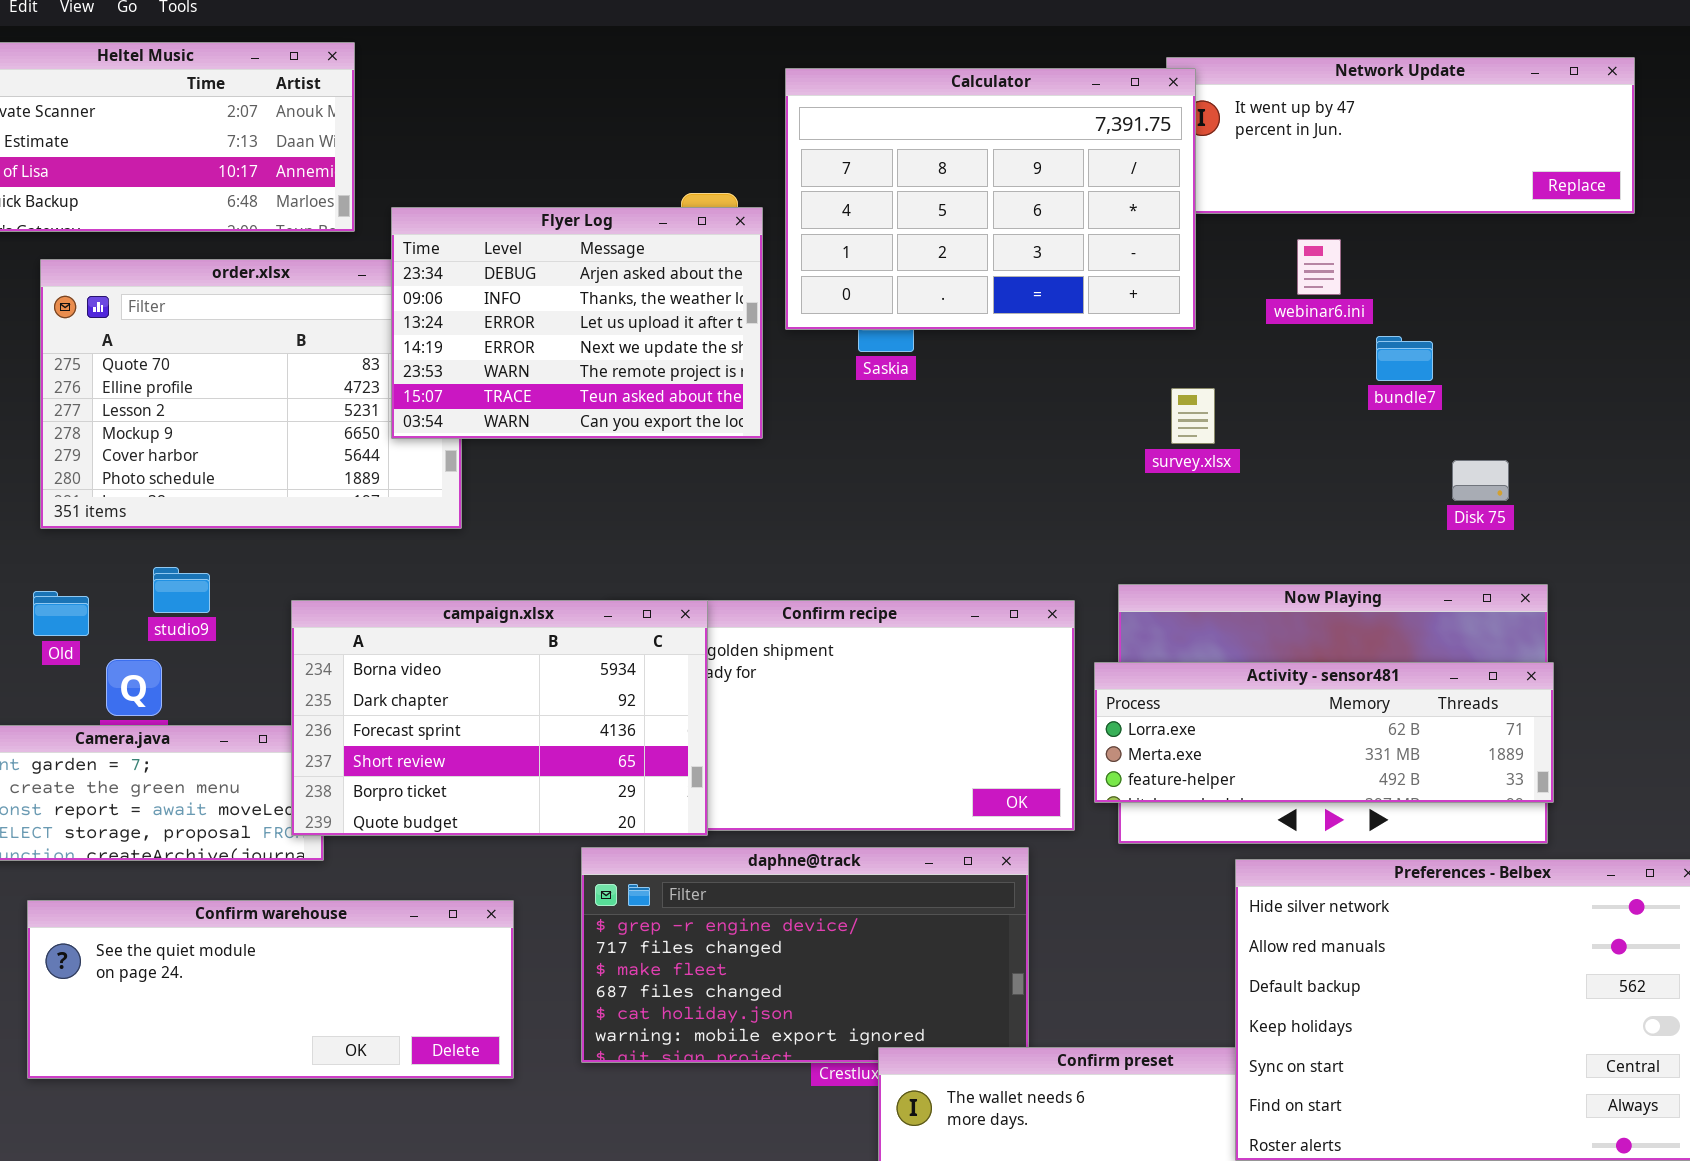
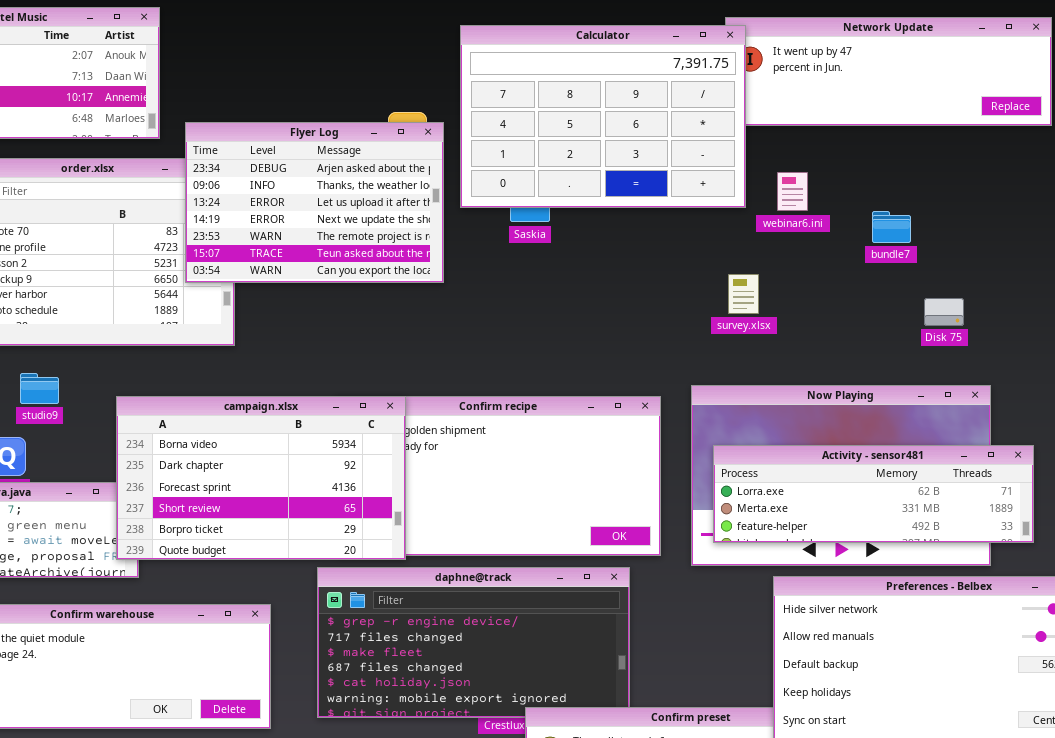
webinar6.ini: [1297,239,1341,295] -> [777,172,808,211], moved
survey.xlsx: [1171,388,1215,444] -> [728,274,759,314], moved
Activity - sensor481: [1094,662,1554,803] -> [713,445,1034,543], moved

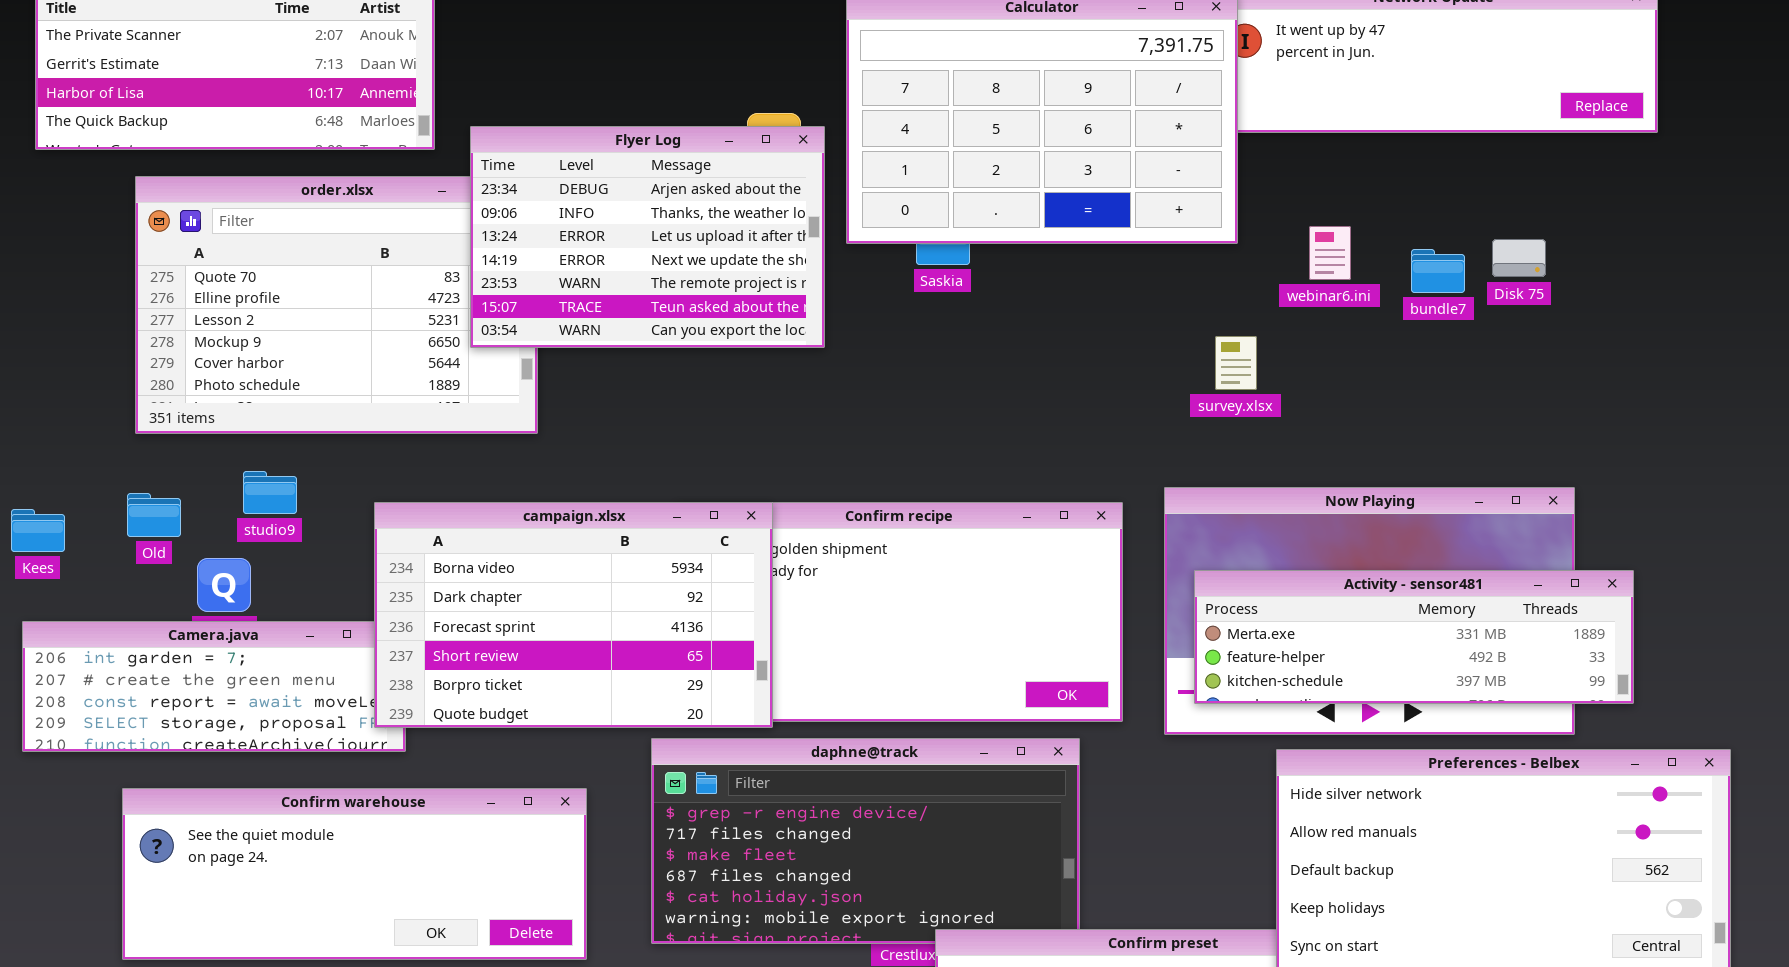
webinar6.ini: [777,172,808,211] -> [1309,226,1351,280], moved
Disk 75: [924,298,964,326] -> [1492,239,1546,277], moved
Activity - sensor481: [713,445,1034,543] -> [1194,570,1634,704], scrolled down 1 row

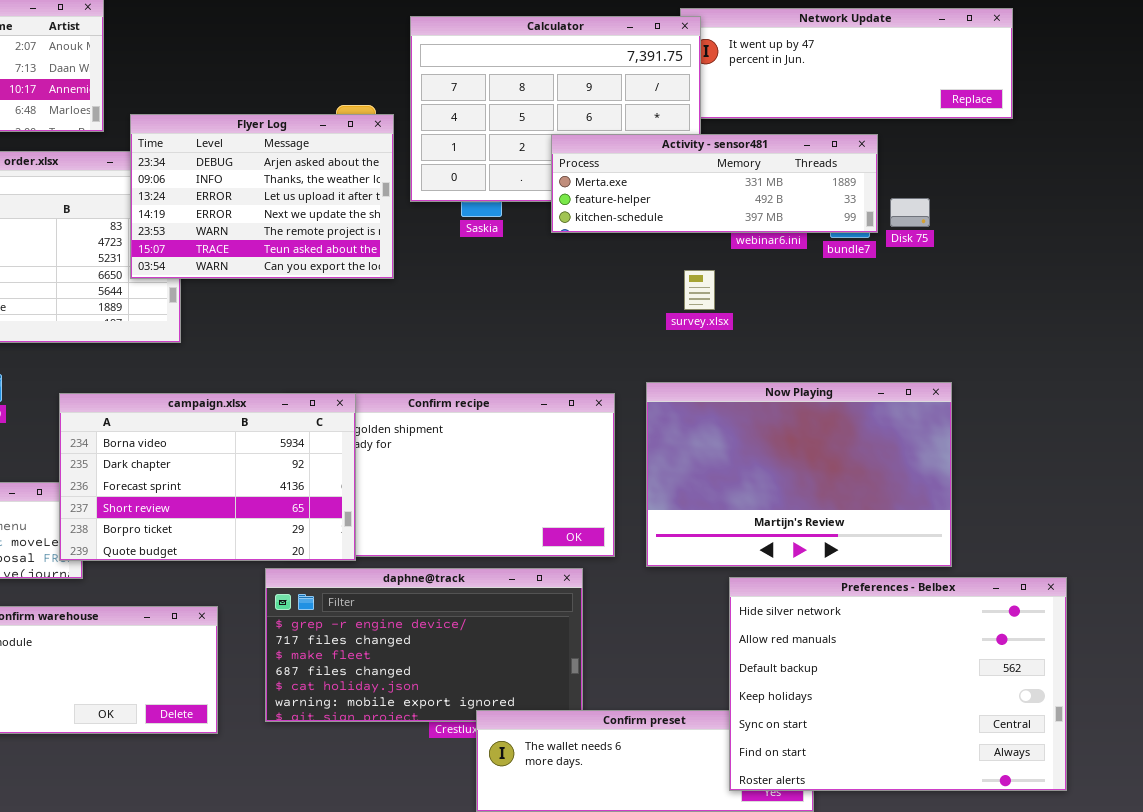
Activity - sensor481: [1194,570,1634,704] -> [551,134,878,233], moved

